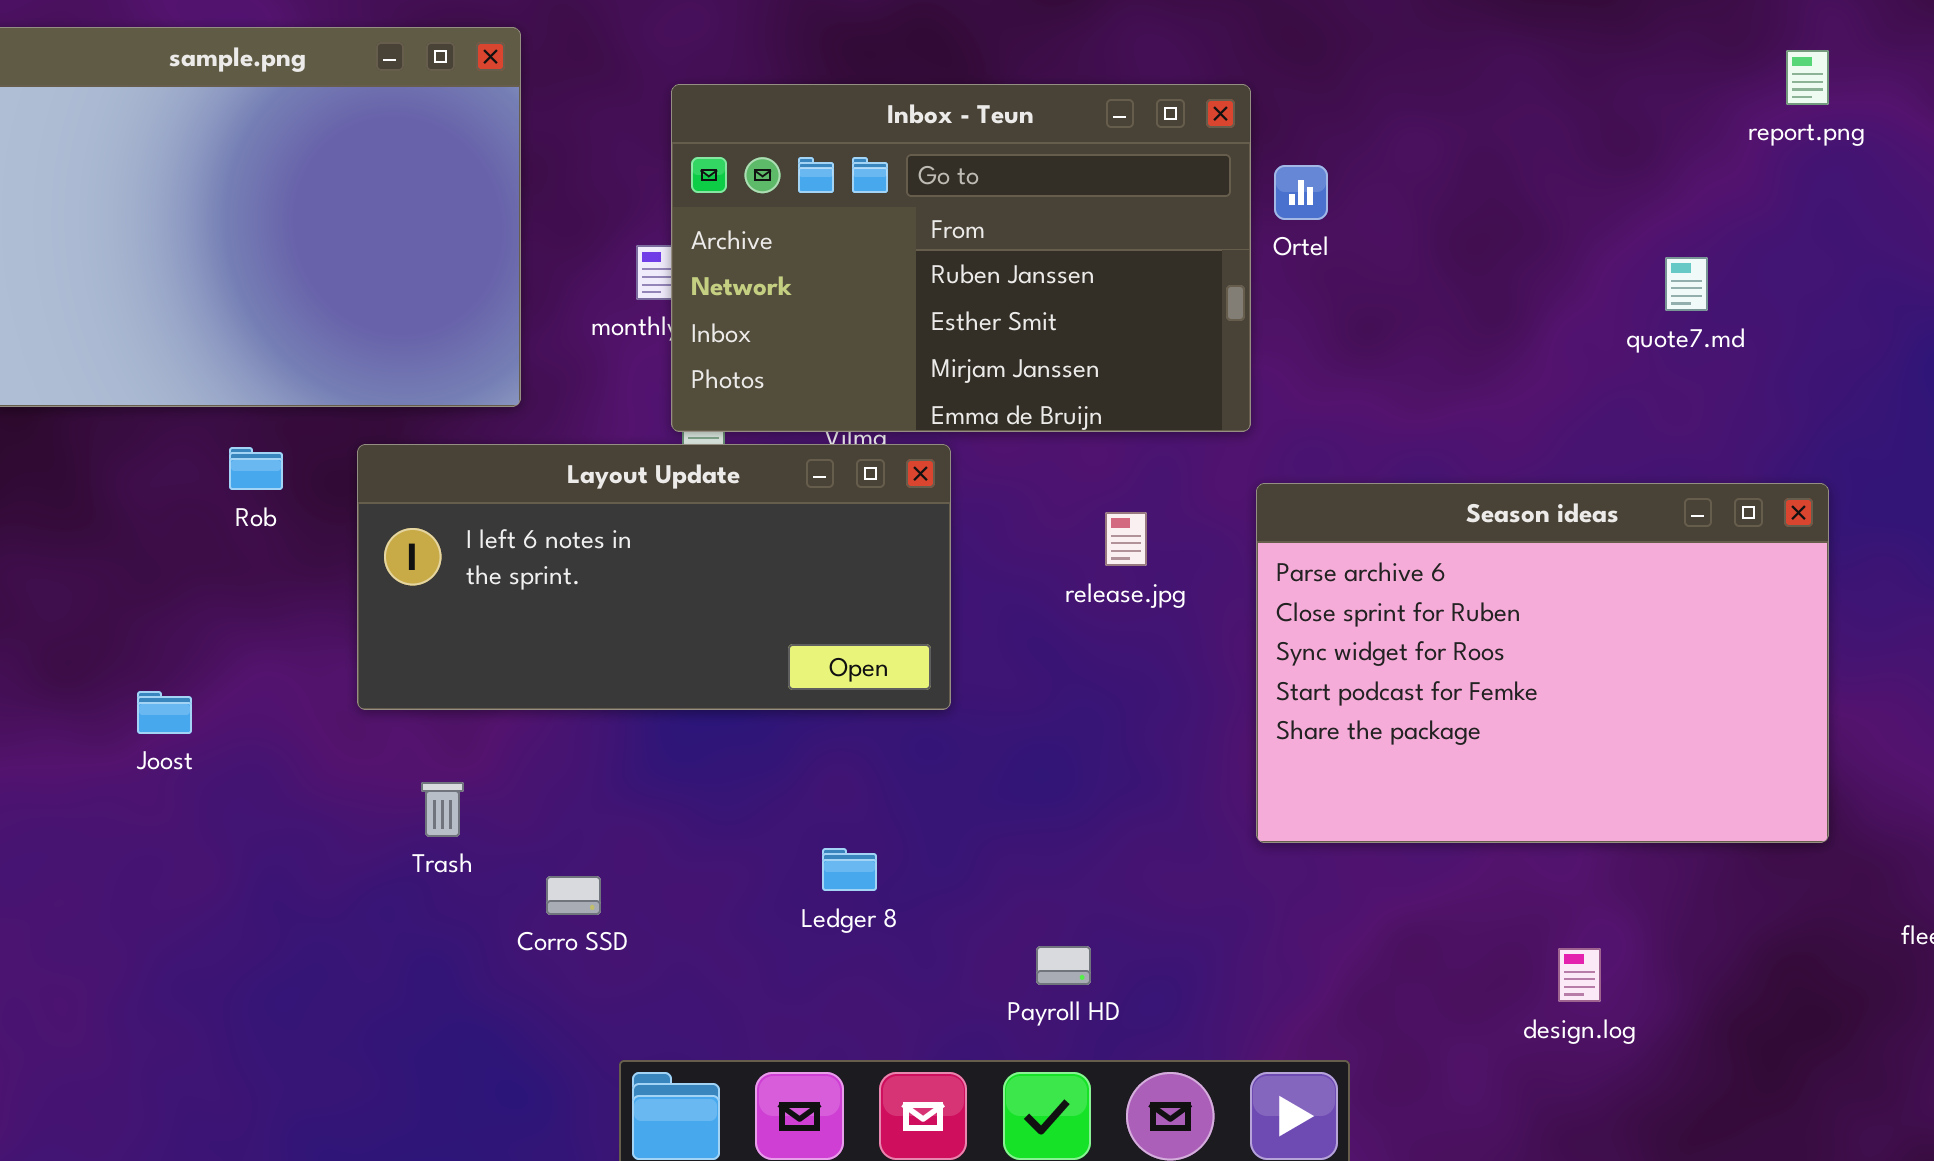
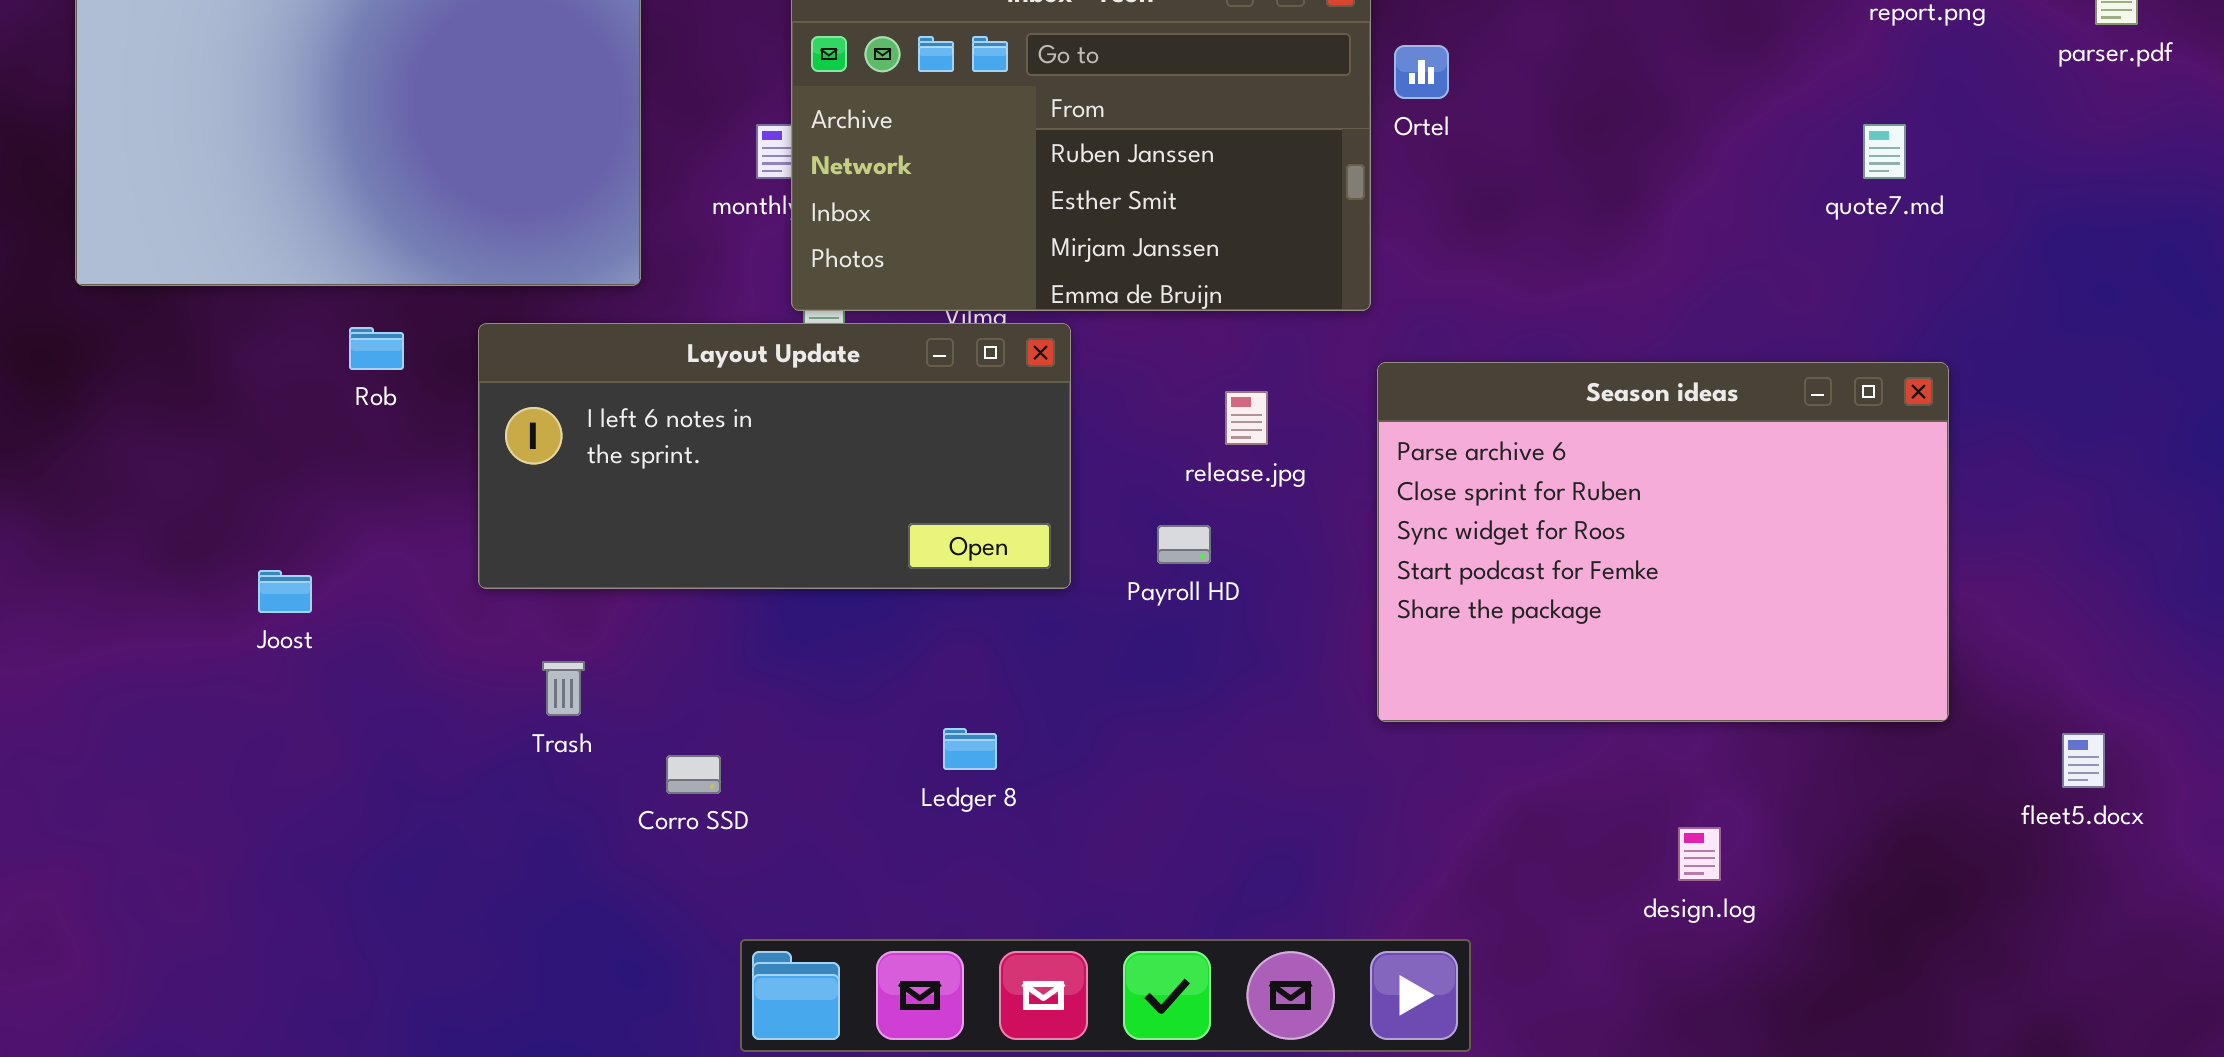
quote7.md: [1665,257,1708,311] -> [1863,124,1906,179], moved
Payroll HD: [1036,946,1091,985] -> [1157,525,1211,564], moved

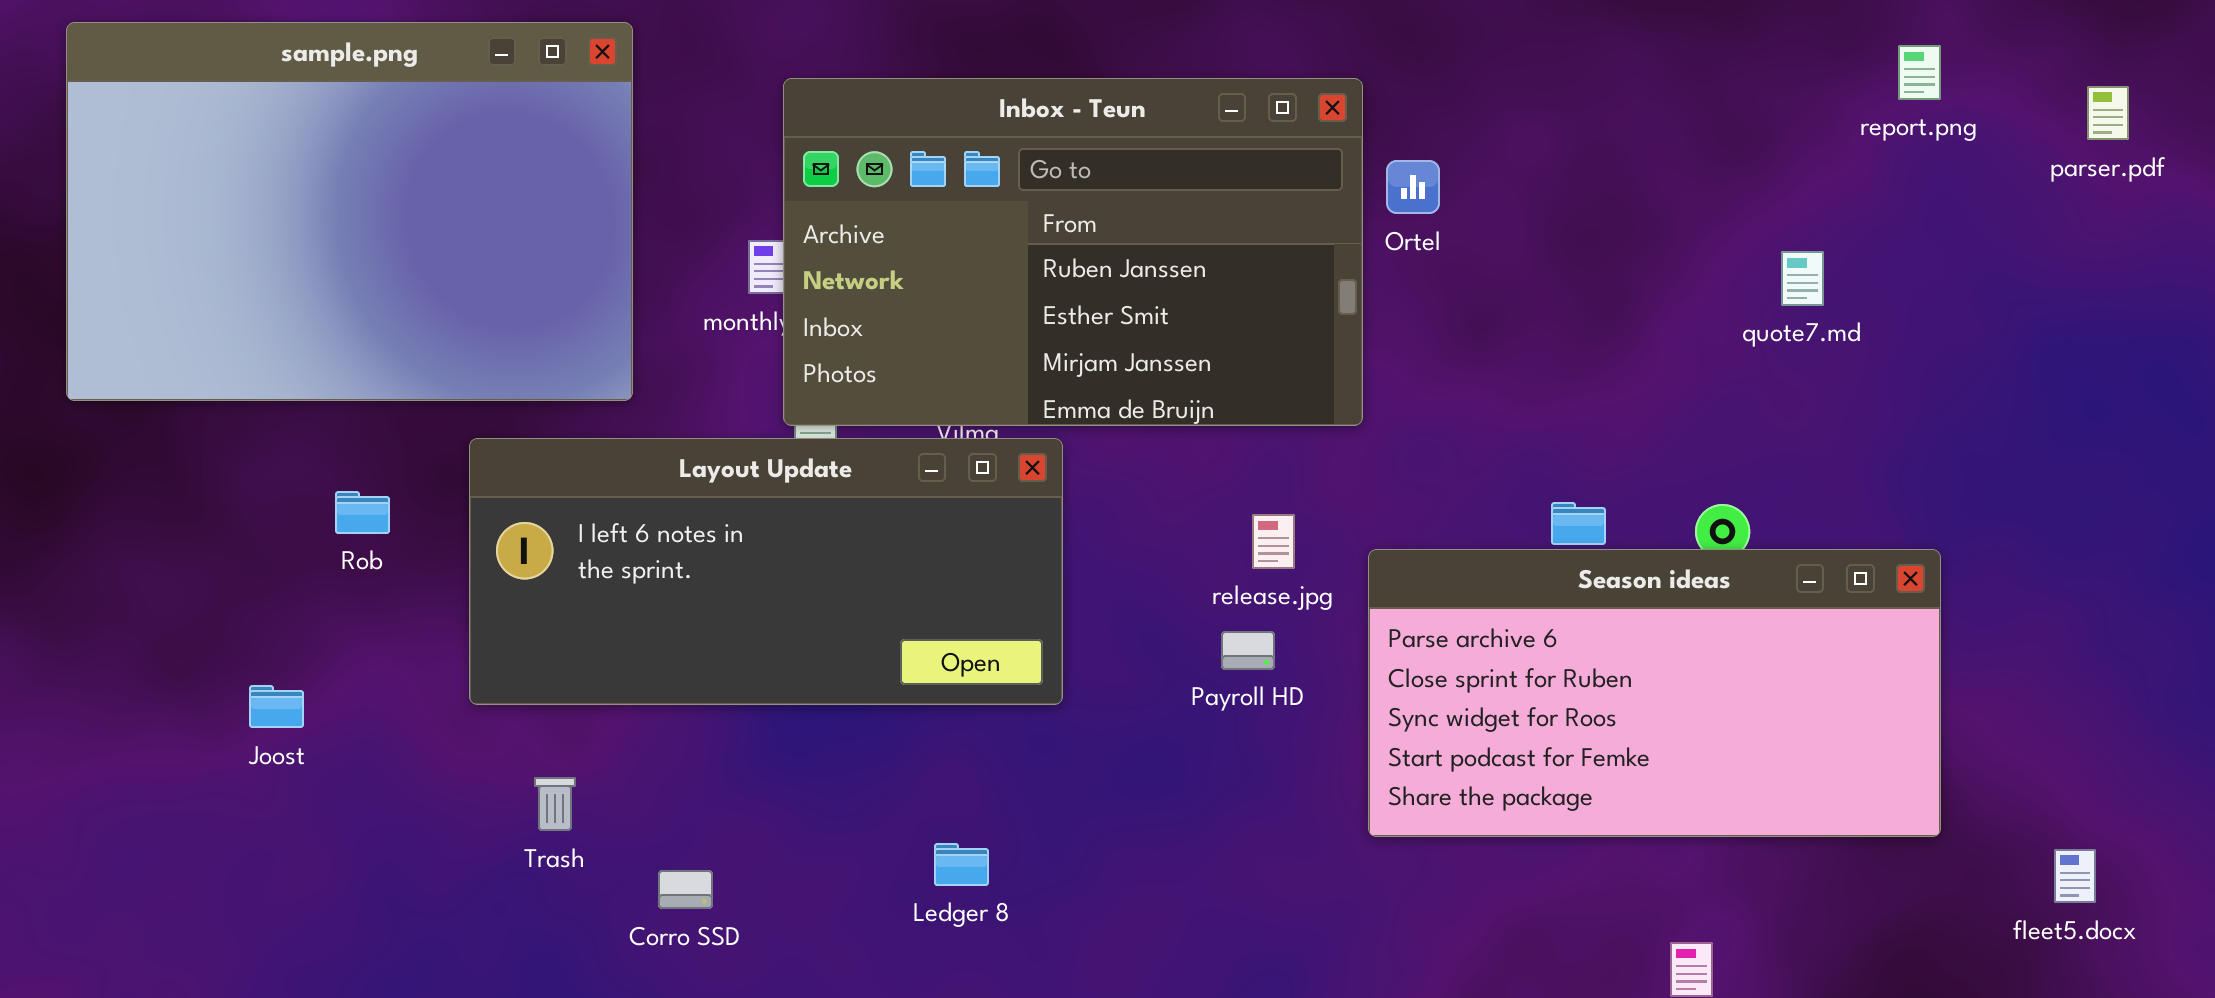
quote7.md: [1863,124,1906,179] -> [1781,251,1824,306], moved
Rob: [349,327,404,370] -> [335,491,390,534], moved
Season ideas: [1377,362,1949,722] -> [1368,549,1941,837], resized
release.jpg: [1225,391,1268,445] -> [1252,514,1295,569], moved
Payroll HD: [1157,525,1211,564] -> [1221,631,1275,670], moved

